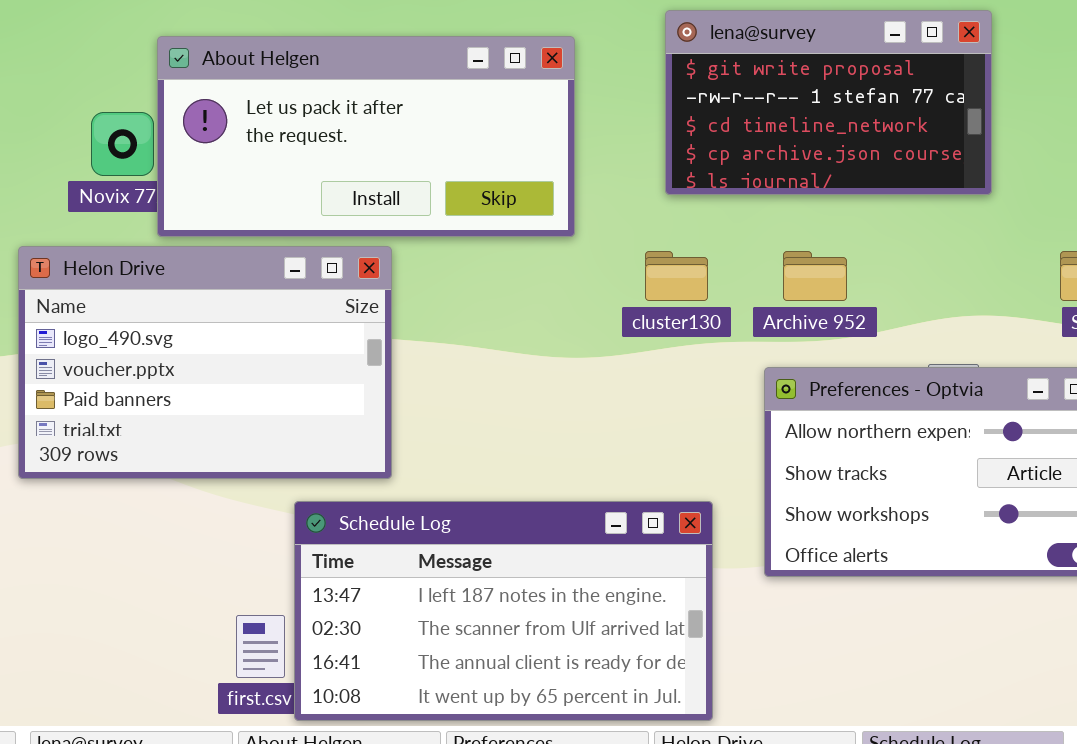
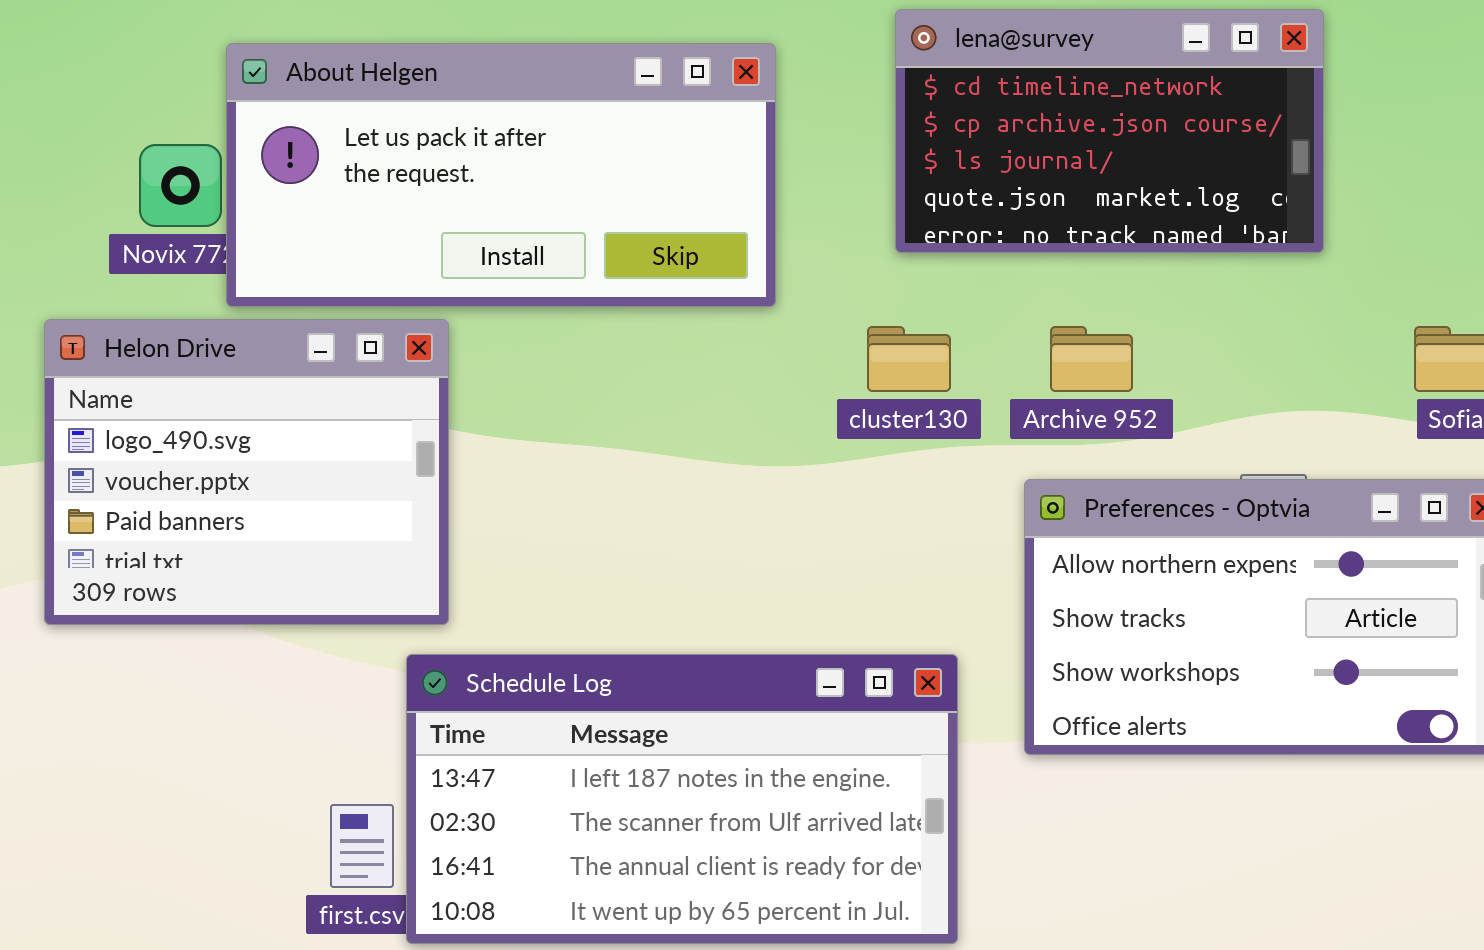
lena@survey: [665,10,992,195] -> [895,9,1324,253], scrolled down 2 rows
Helon Drive: [18,246,392,479] -> [44,319,449,625], resized

